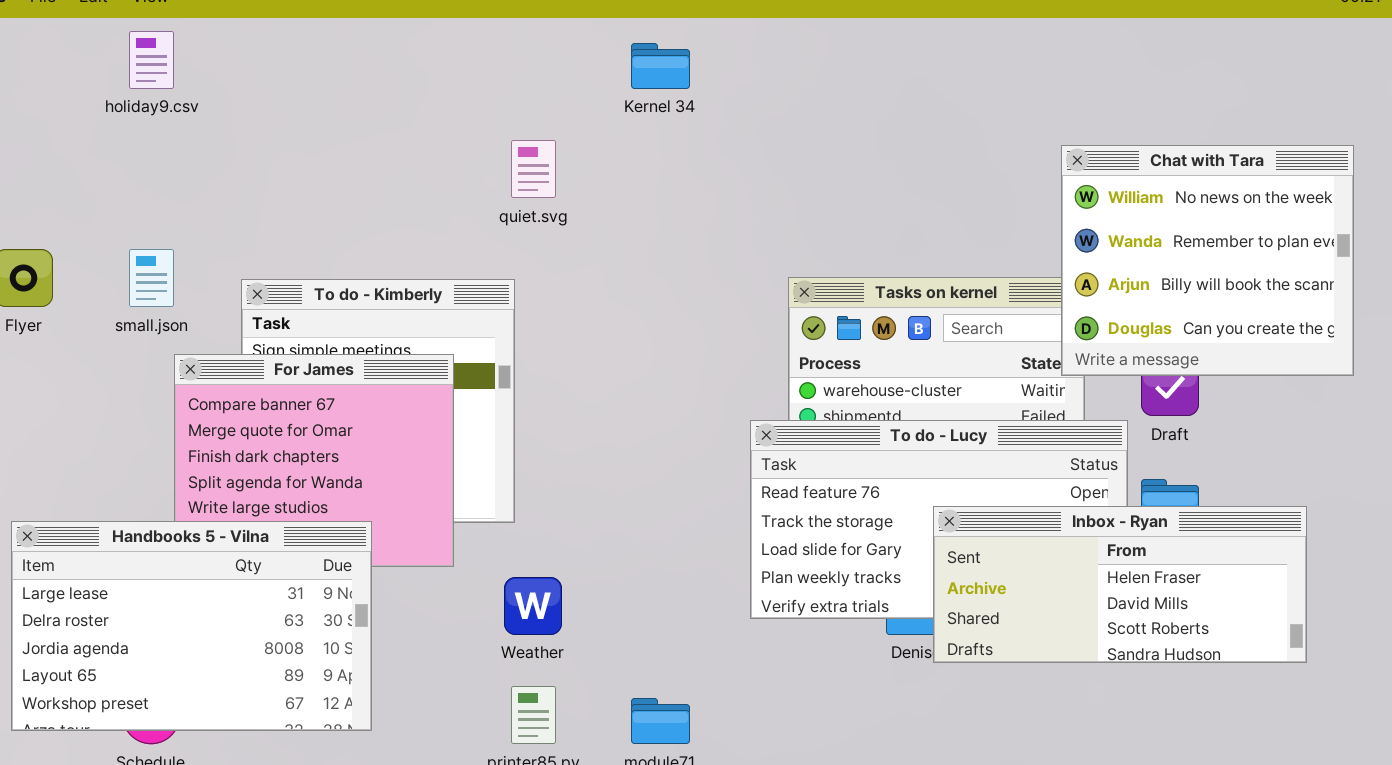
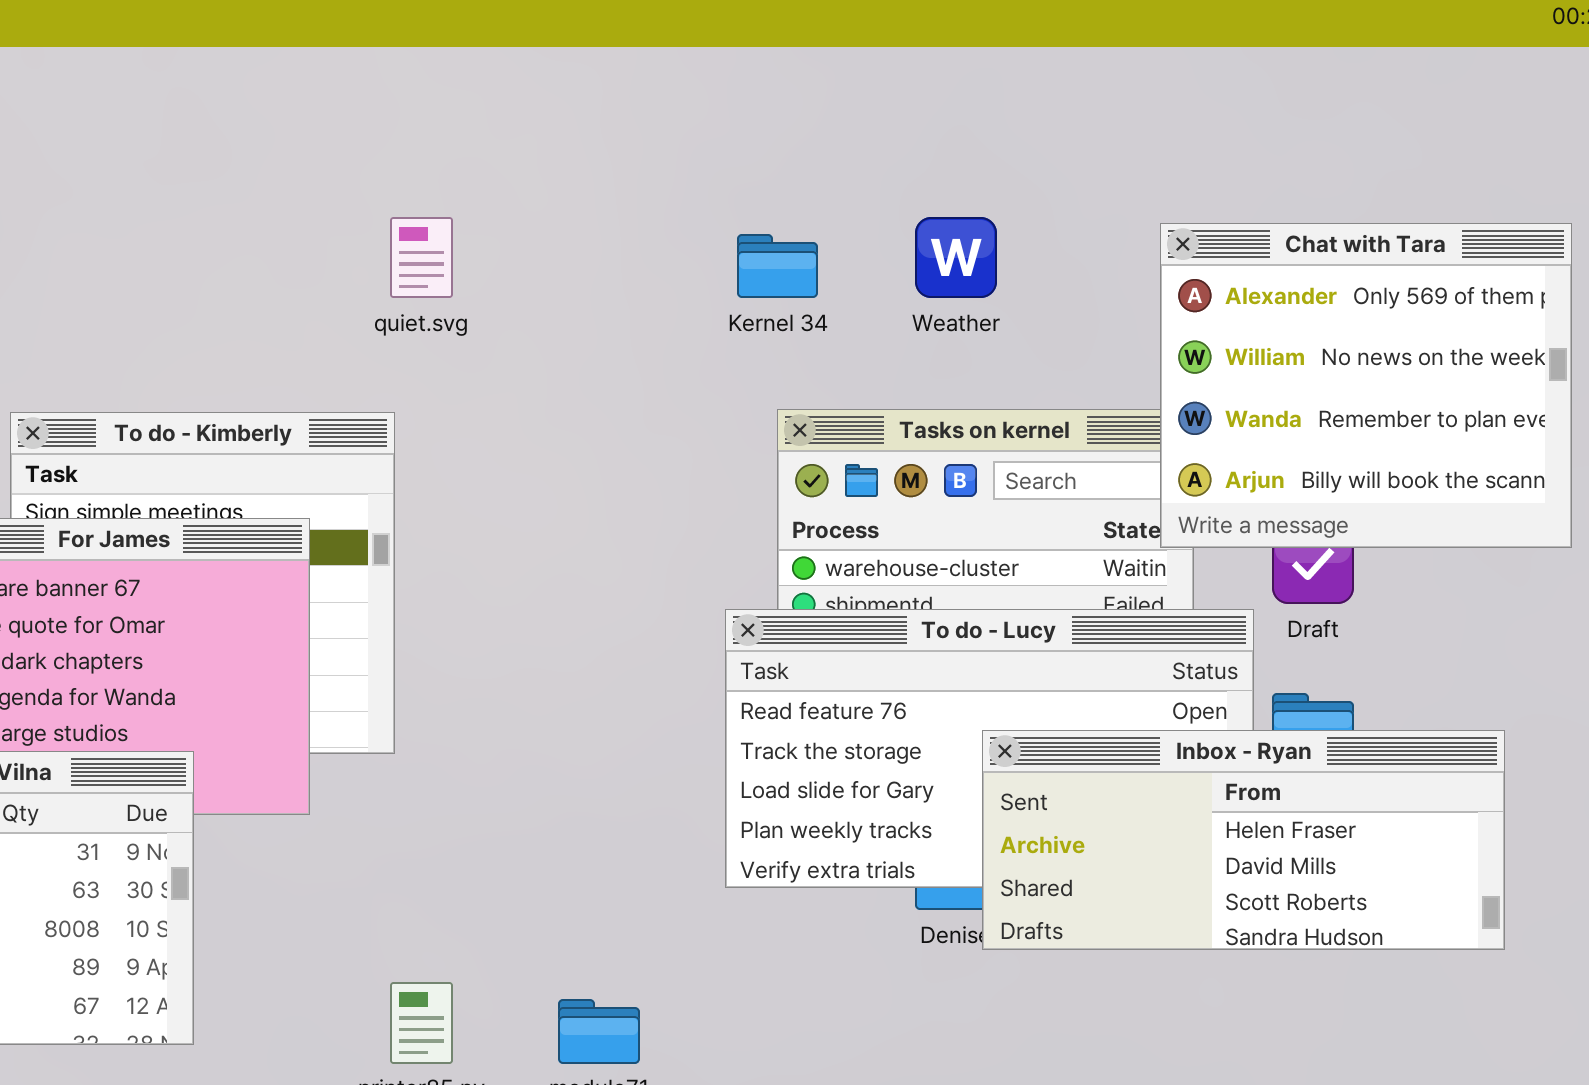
Kernel 34: [631,43,690,89] -> [737,234,818,298], moved
Chat with Tara: [1061,145,1354,376] -> [1160,223,1572,548], scrolled up 1 row
Weather: [504,577,562,635] -> [915,217,997,298], moved

